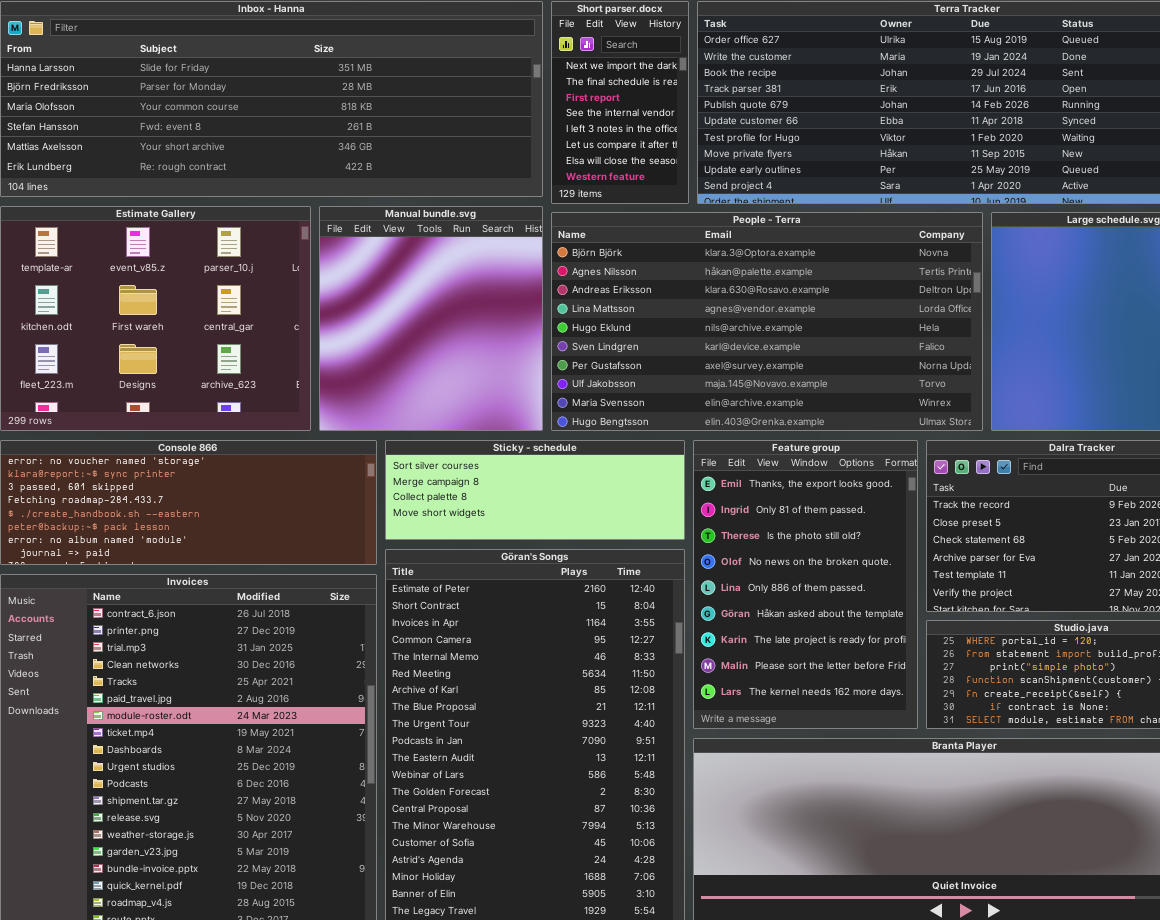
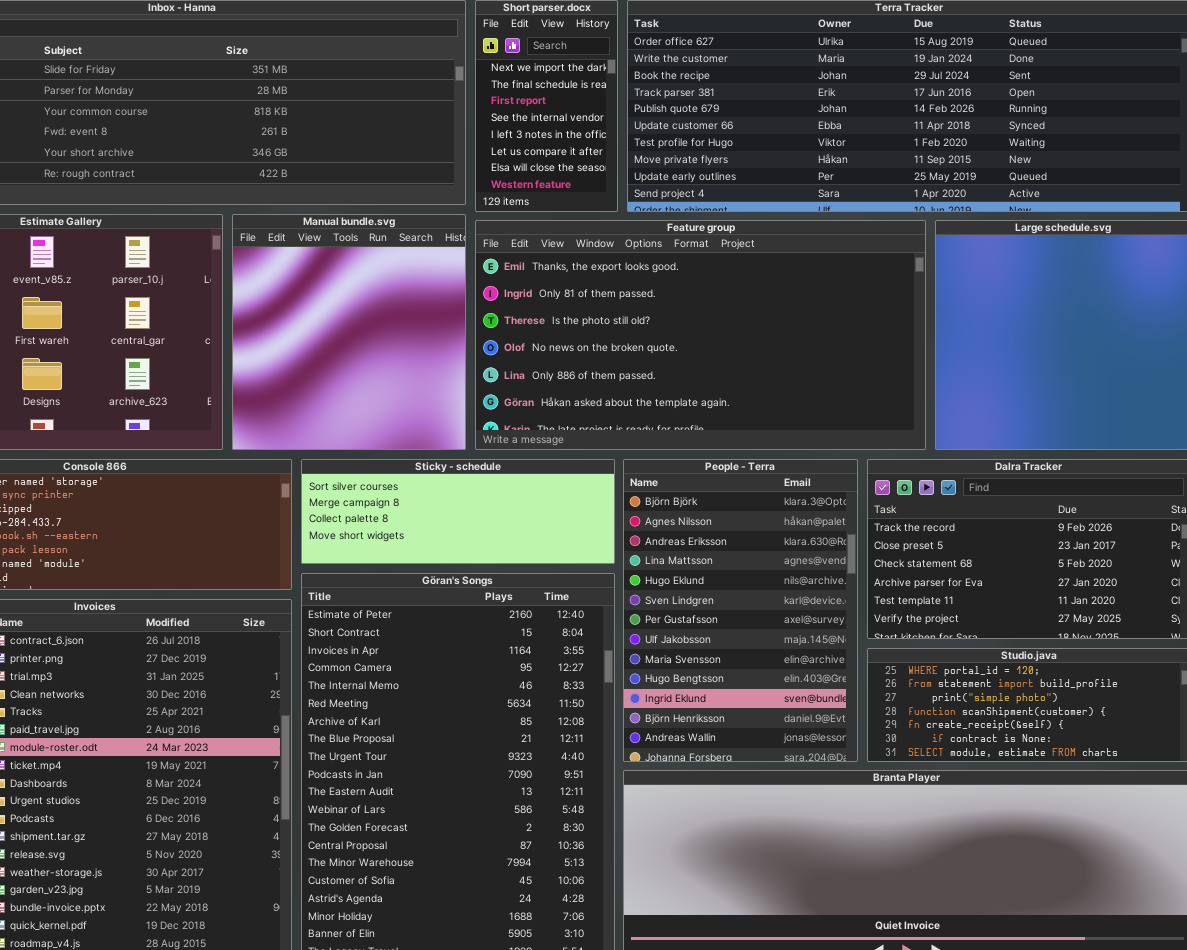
People - Terra: [551,212,983,431] -> [623,459,858,762], moved, resized
Feature group: [693,440,918,729] -> [475,220,926,450], moved, resized

